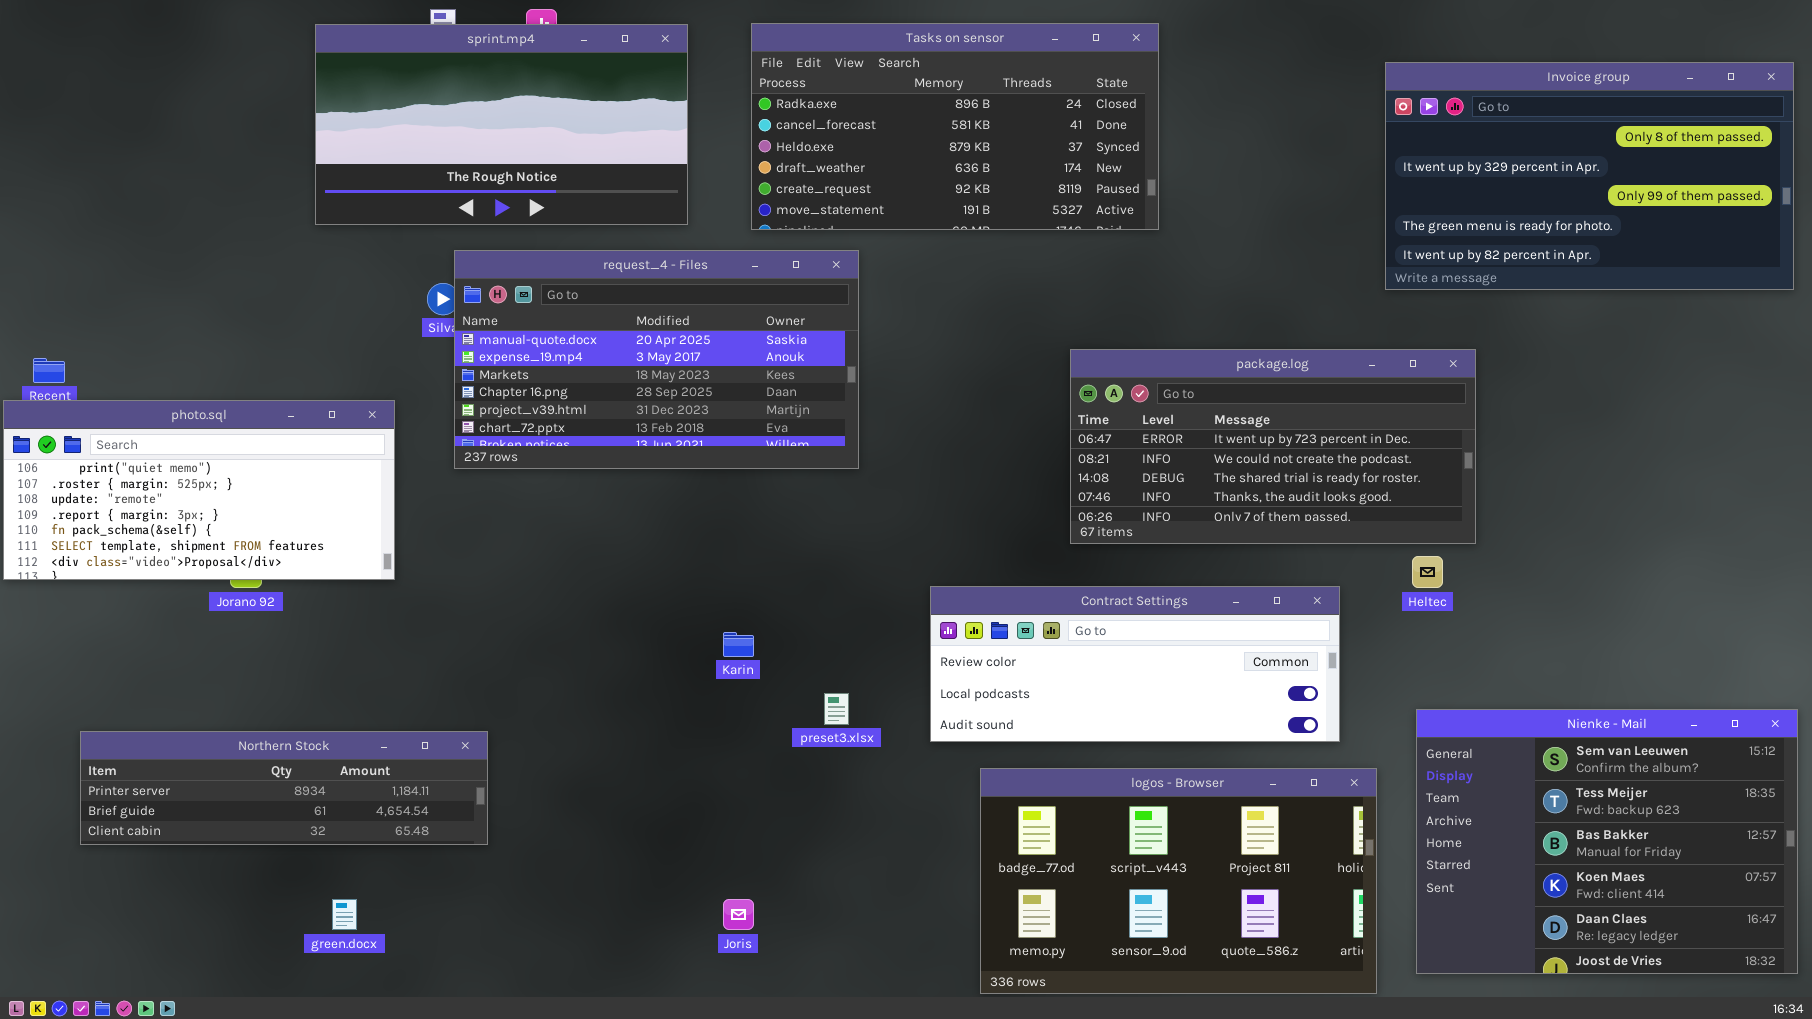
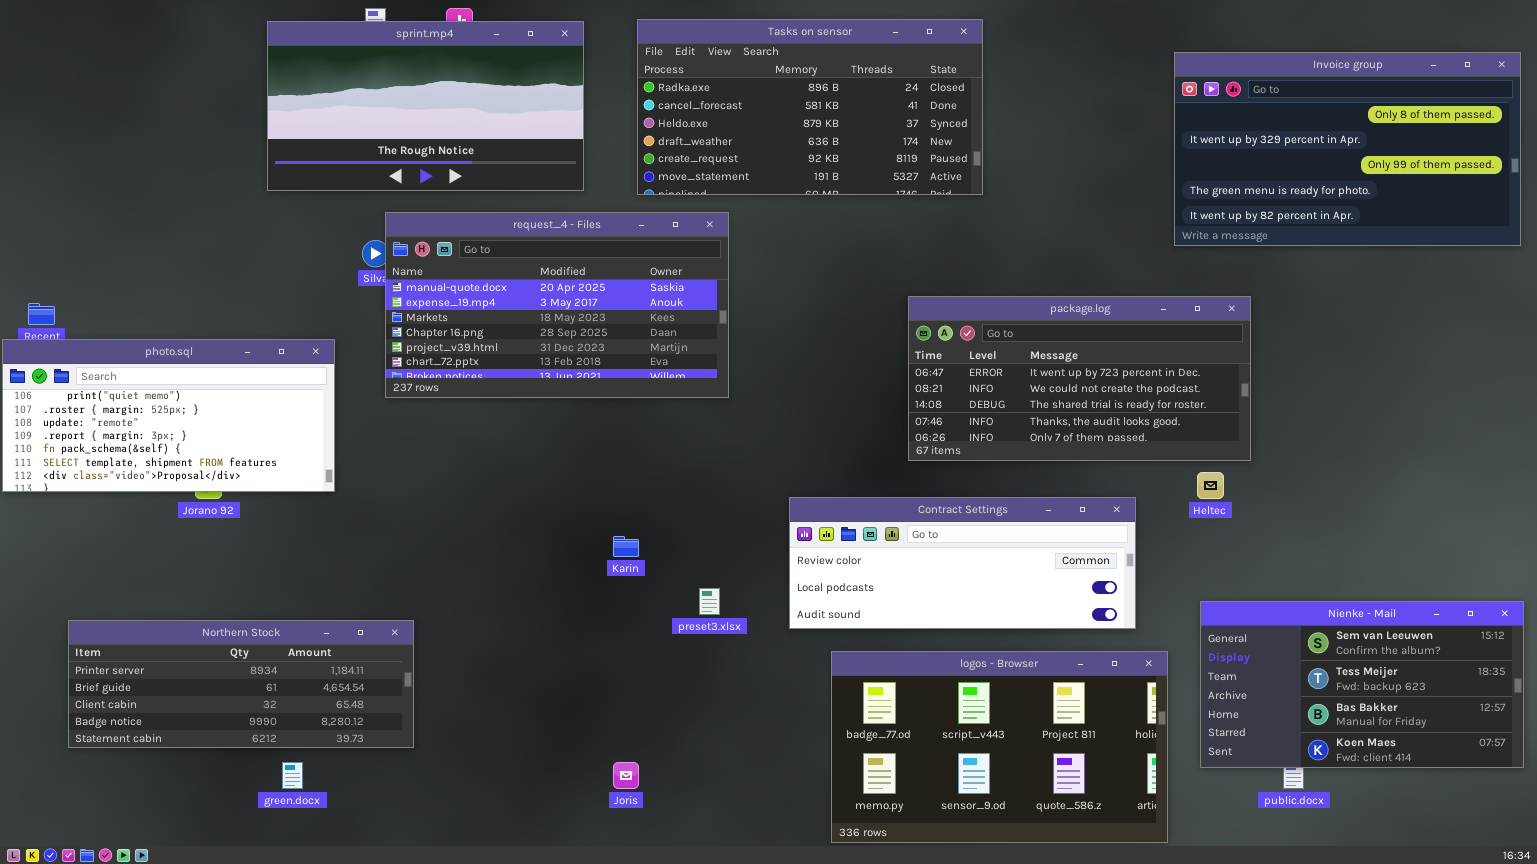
Nienke - Mail: [1416,709,1798,974] -> [1200,601,1524,768], resized
Northern Stock: [80,731,488,845] -> [68,620,414,748], resized

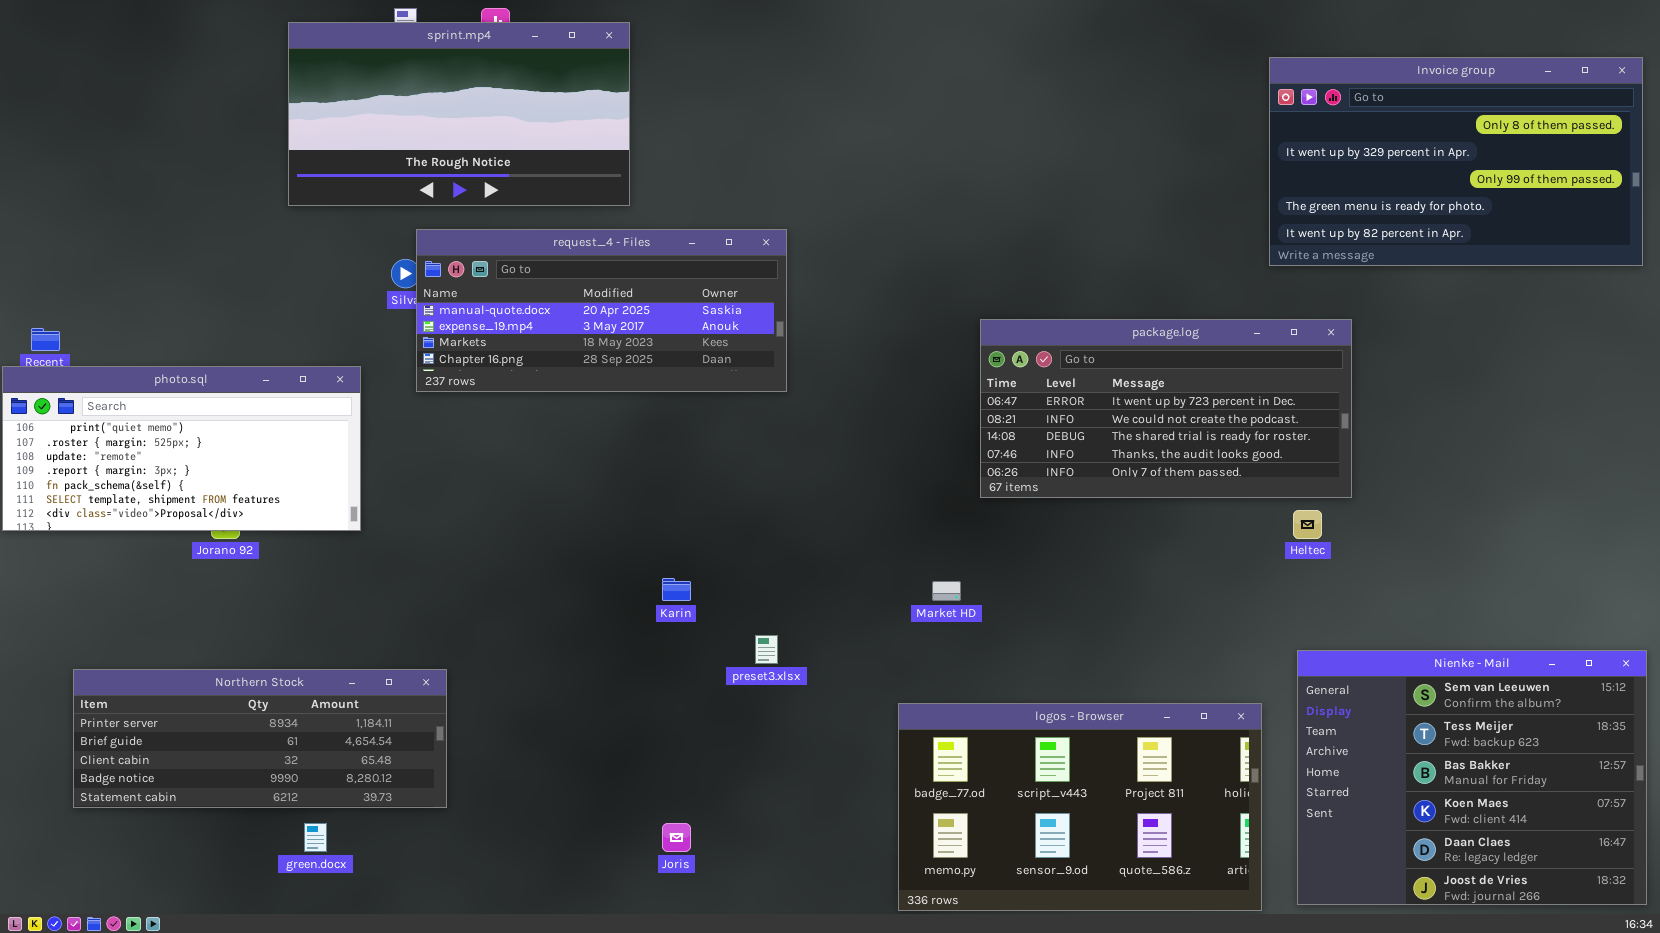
Tasks on sensor: [637,19,983,195] -> none, closed
request_4 - Files: [385,212,729,398] -> [416,229,787,392], resized
Contract Settings: [789,497,1136,629] -> none, closed
Nienke - Mail: [1200,601,1524,768] -> [1297,650,1647,905], resized

